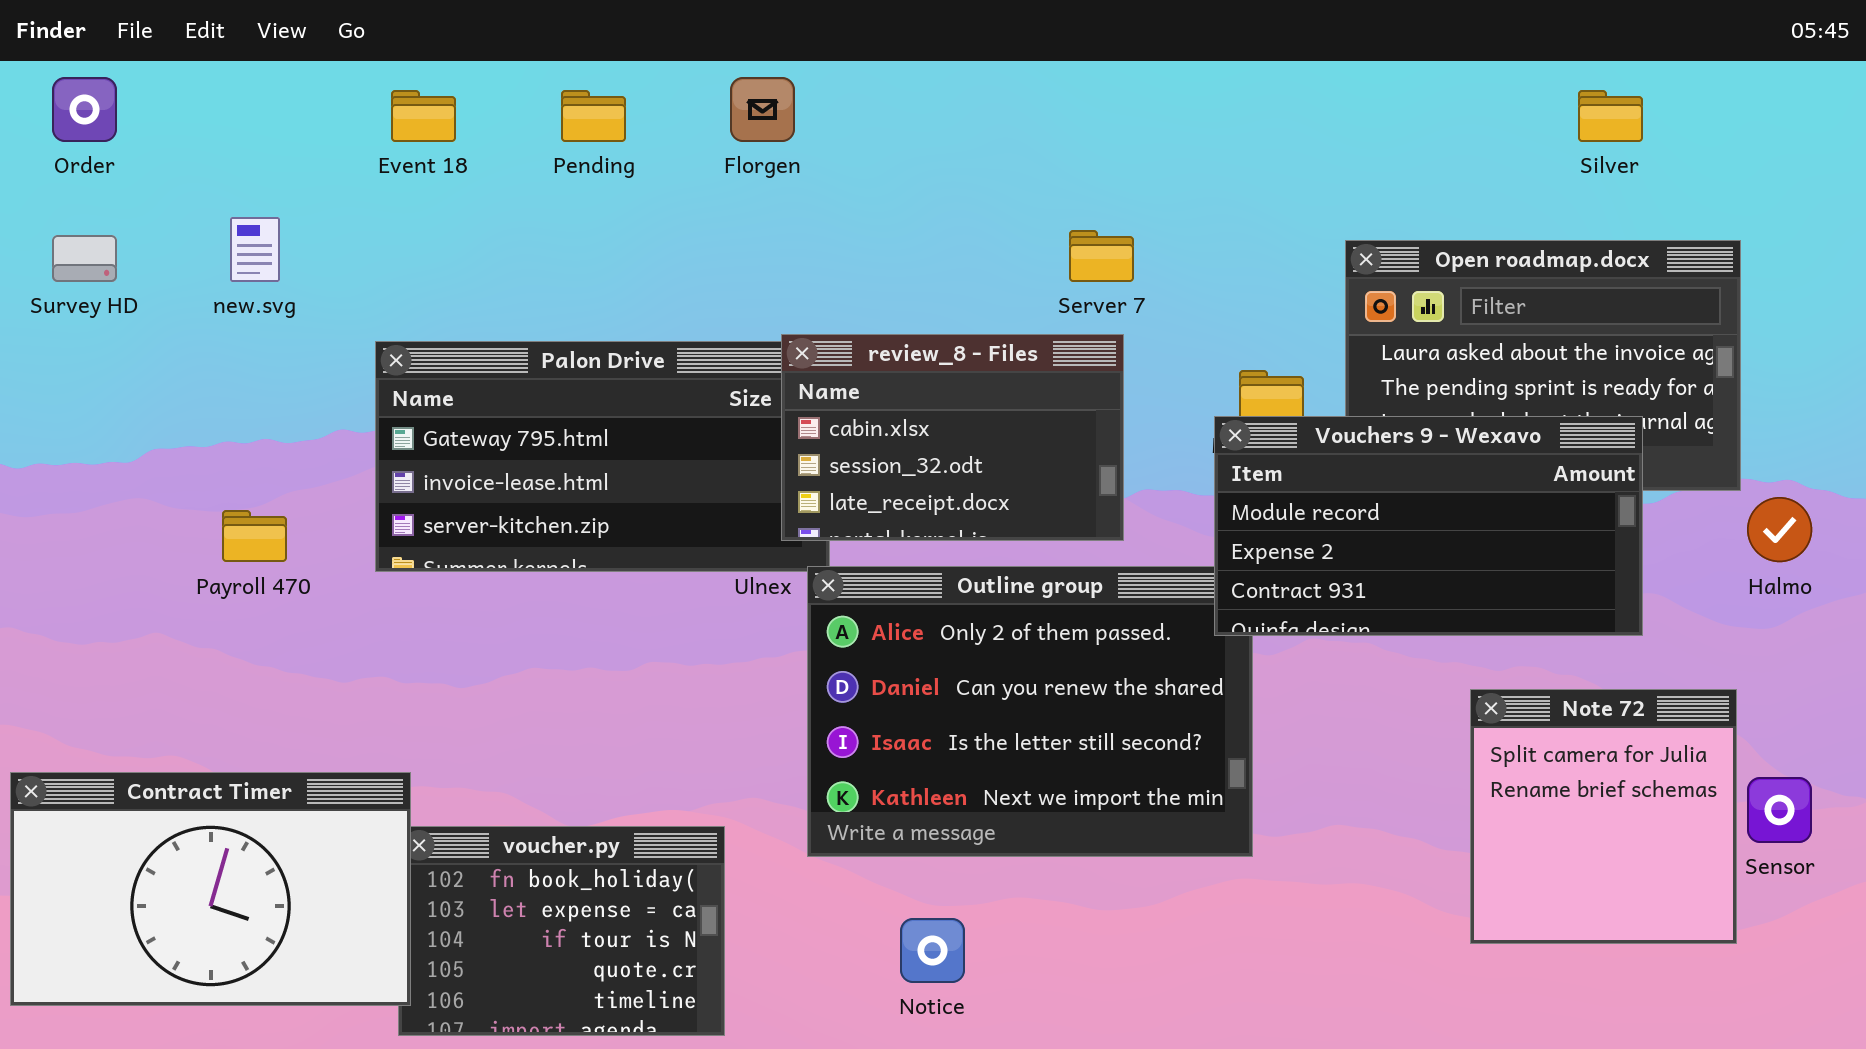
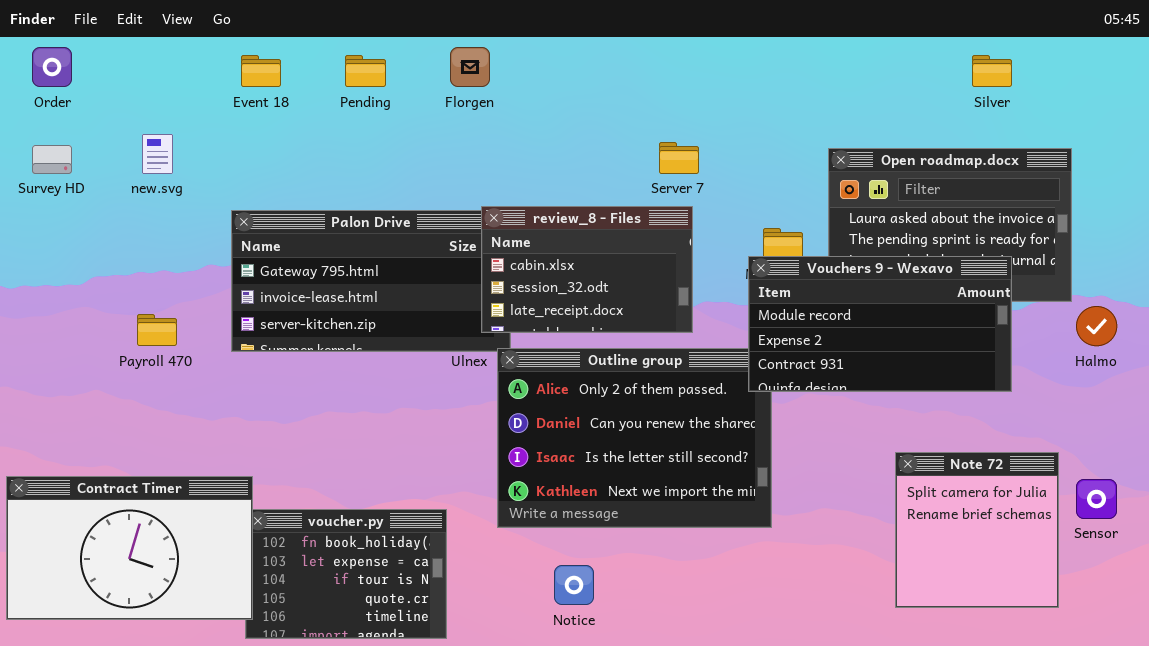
Note 72: [1470,689,1737,944] -> [895,452,1059,608], moved

